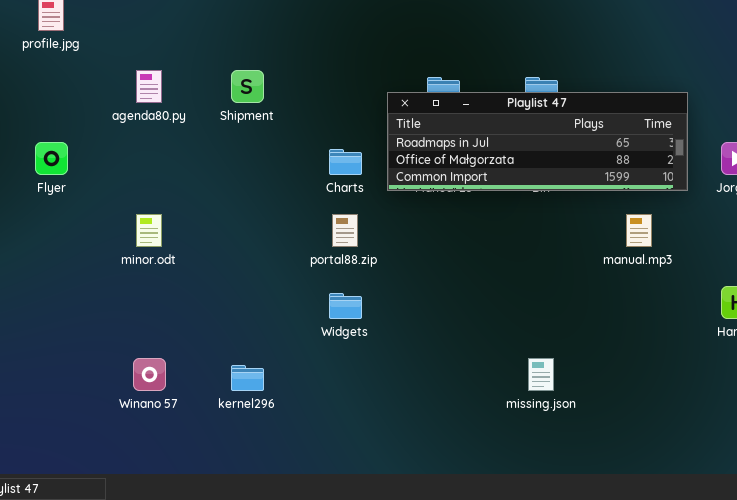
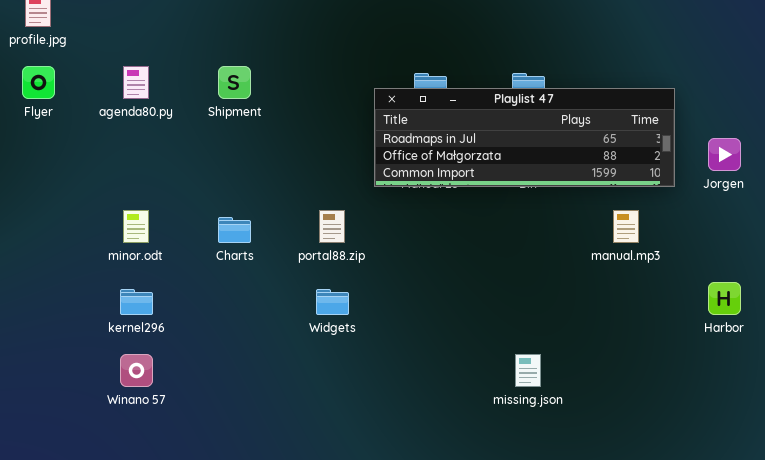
Flyer: [35,142,68,175] -> [22,66,55,99], moved
Charts: [329,149,362,175] -> [218,217,251,243], moved
kernel296: [231,365,264,391] -> [120,289,153,315], moved

